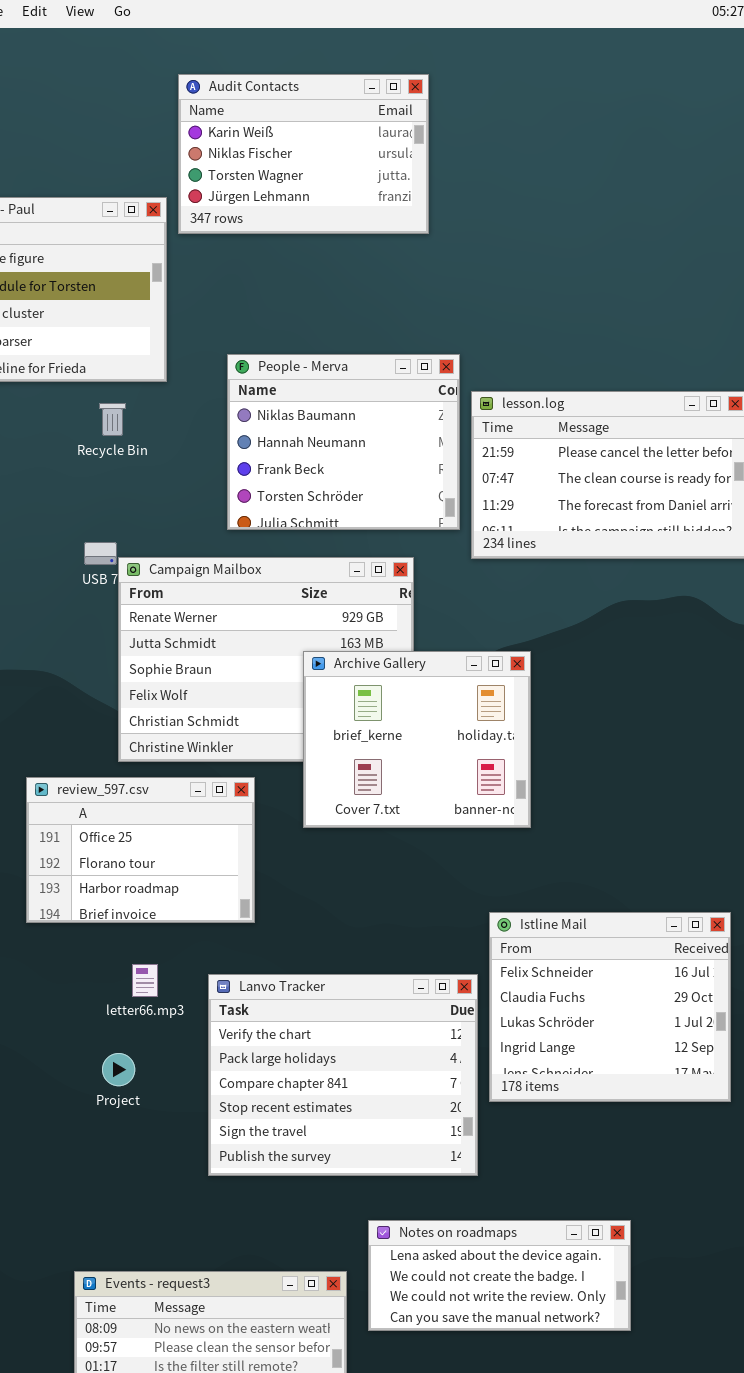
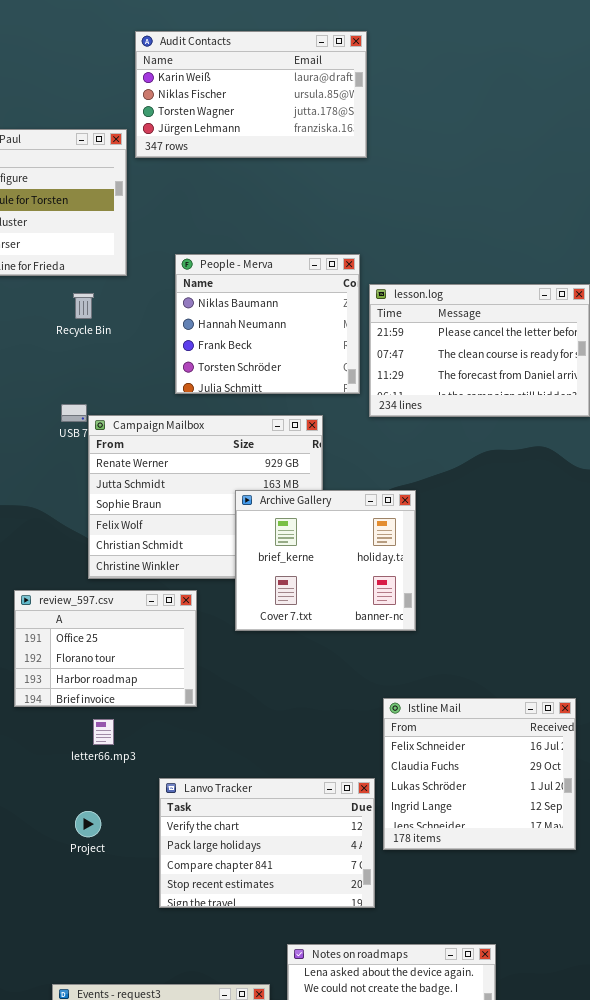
Audit Contacts: [178,74,429,234] -> [135,31,367,158], resized
letter66.mp3: [132,964,158,997] -> [93,719,114,745], moved
Lanvo Tracker: [208,974,478,1176] -> [159,778,375,908], resized

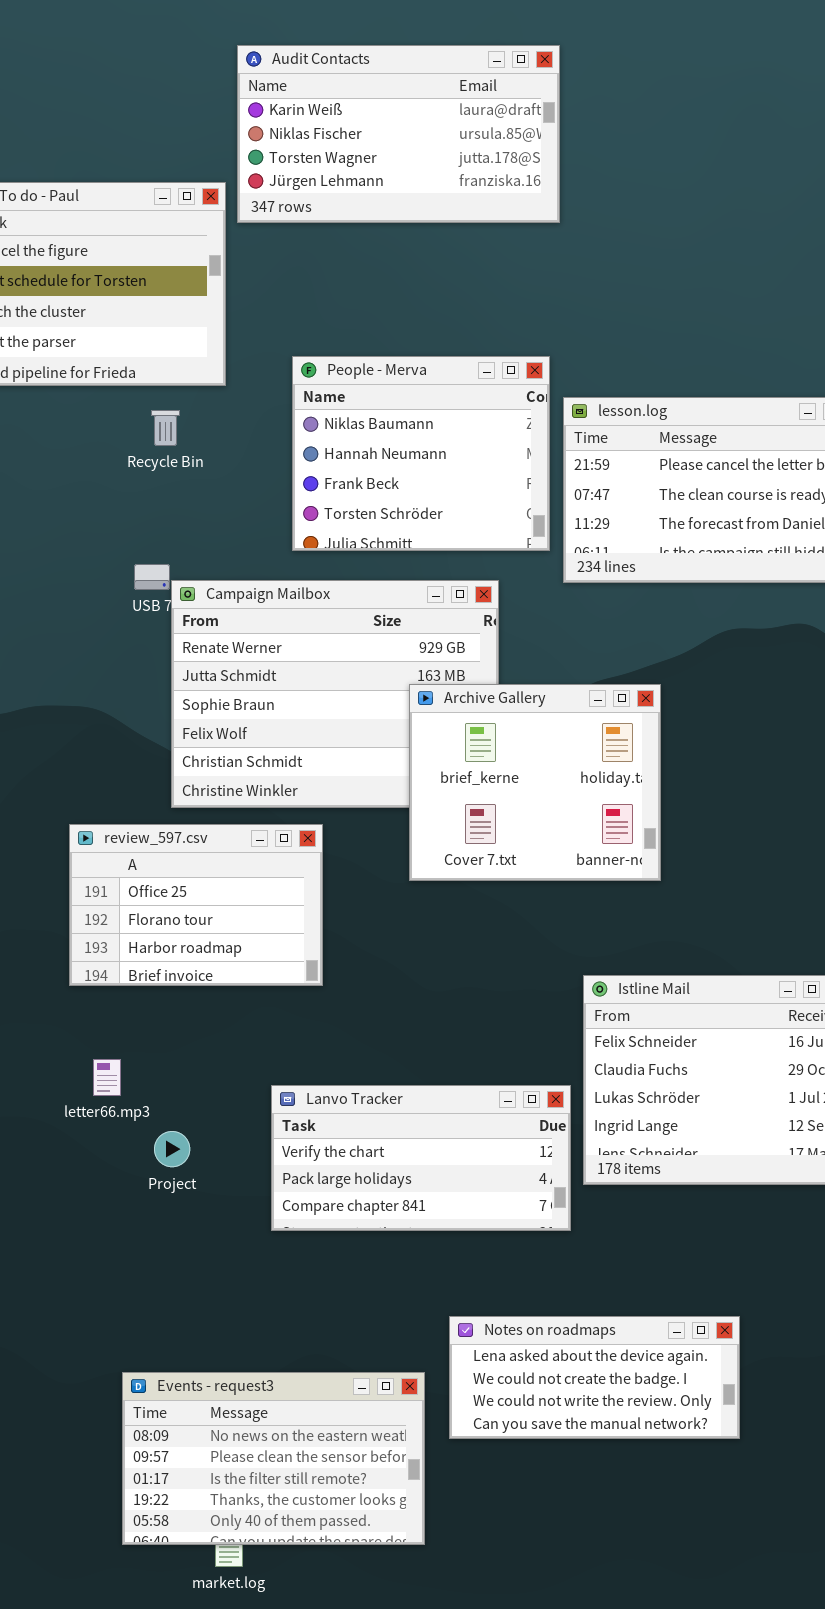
Archive Gallery: [235,490,416,631] -> [409,684,661,881], moved
letter66.mp3: [93,719,114,745] -> [93,1059,121,1096], moved
Lanvo Tracker: [159,778,375,908] -> [271,1085,571,1231], resized

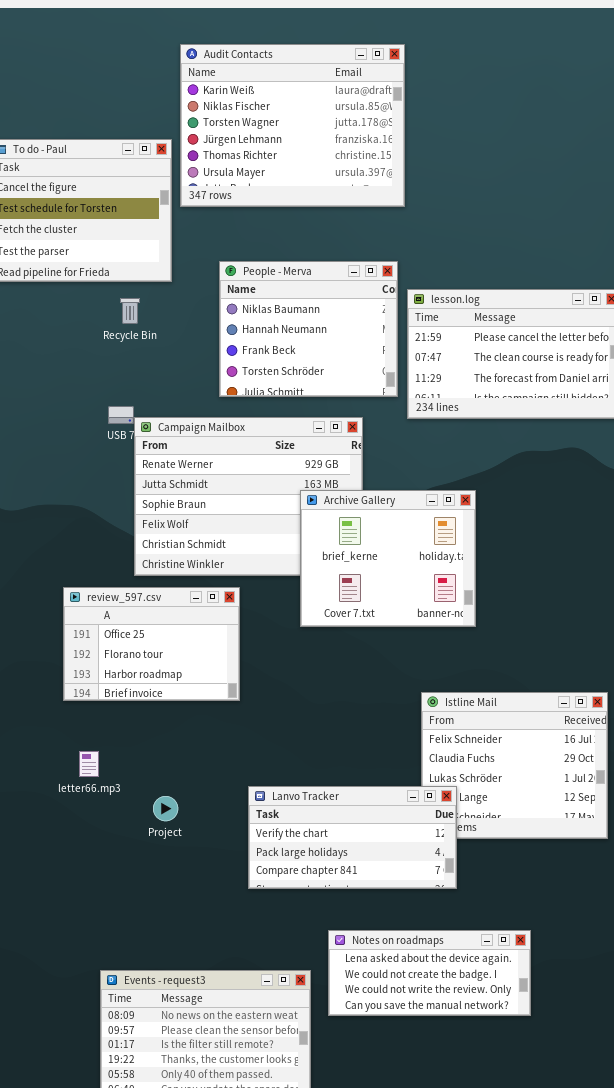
Audit Contacts: [237,45,560,223] -> [180,44,405,207], resized
Lanvo Tracker: [271,1085,571,1231] -> [248,786,457,889], moved
Project: [154,1131,190,1167] -> [153,796,178,821], moved

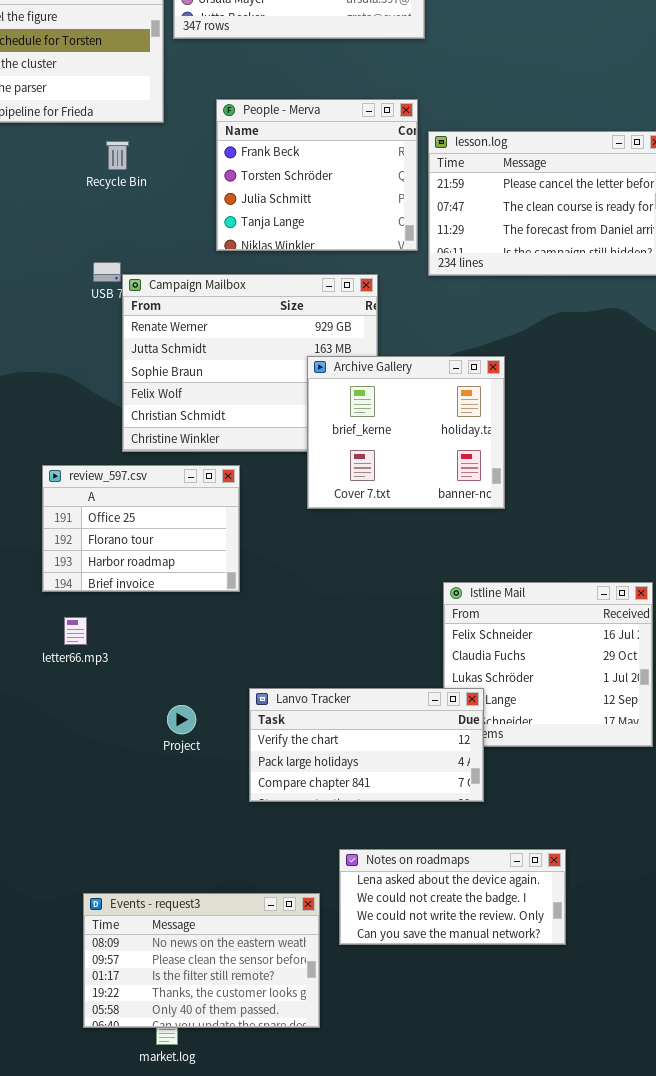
People - Merva: [219,261,398,397] -> [216,99,418,251], scrolled down 2 rows
letter66.mp3: [79,751,99,777] -> [64,617,87,645], moved
Project: [153,796,178,821] -> [167,705,196,734], moved

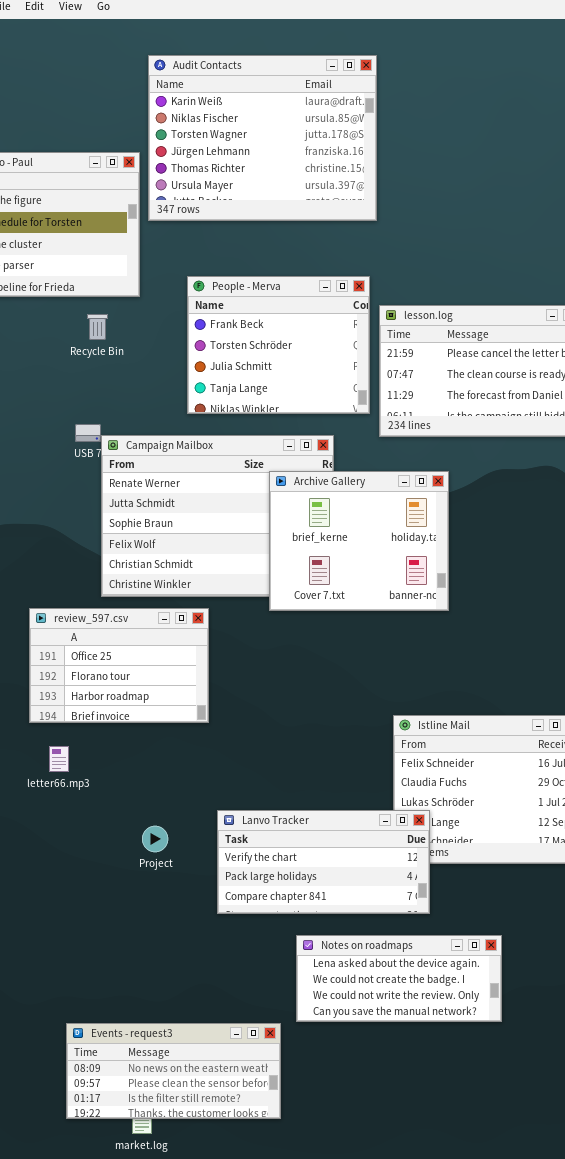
Archive Gallery: [307,356,505,509] -> [269,471,449,611], moved
Notes on roadmaps: [339,849,566,945] -> [296,935,502,1022], moved
Events - request3: [83,893,320,1028] -> [66,1023,281,1119], resized

